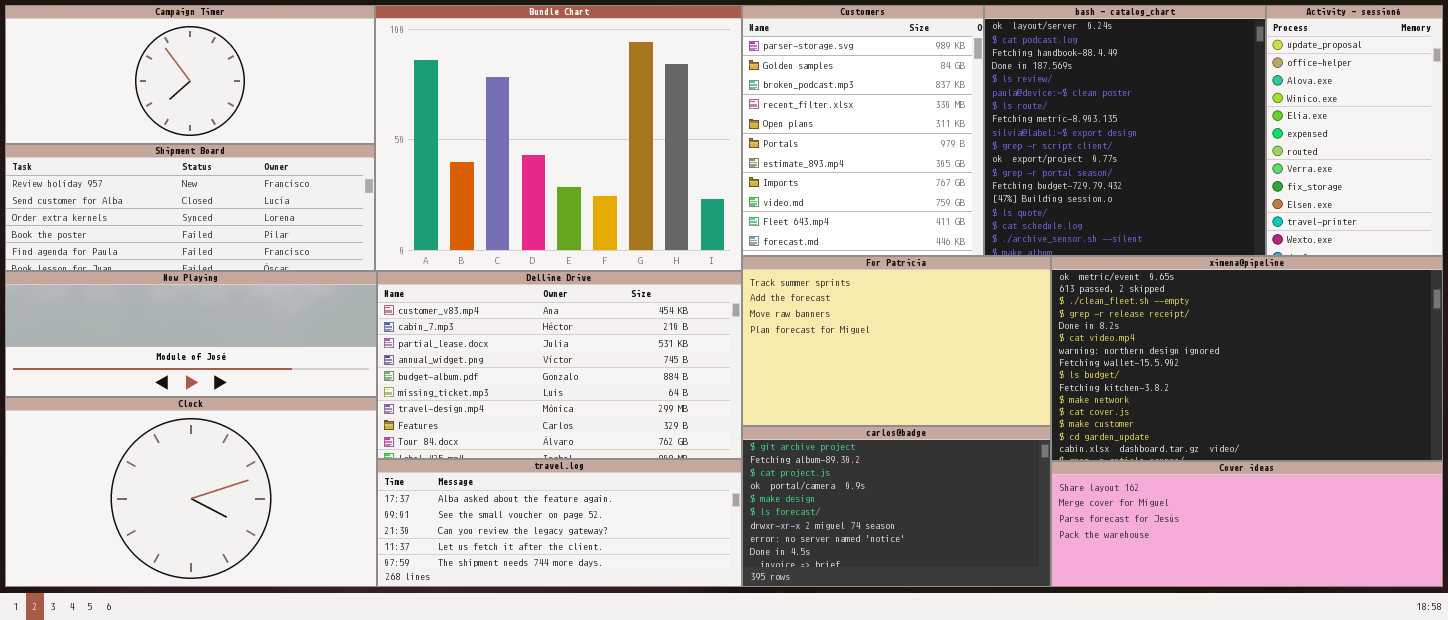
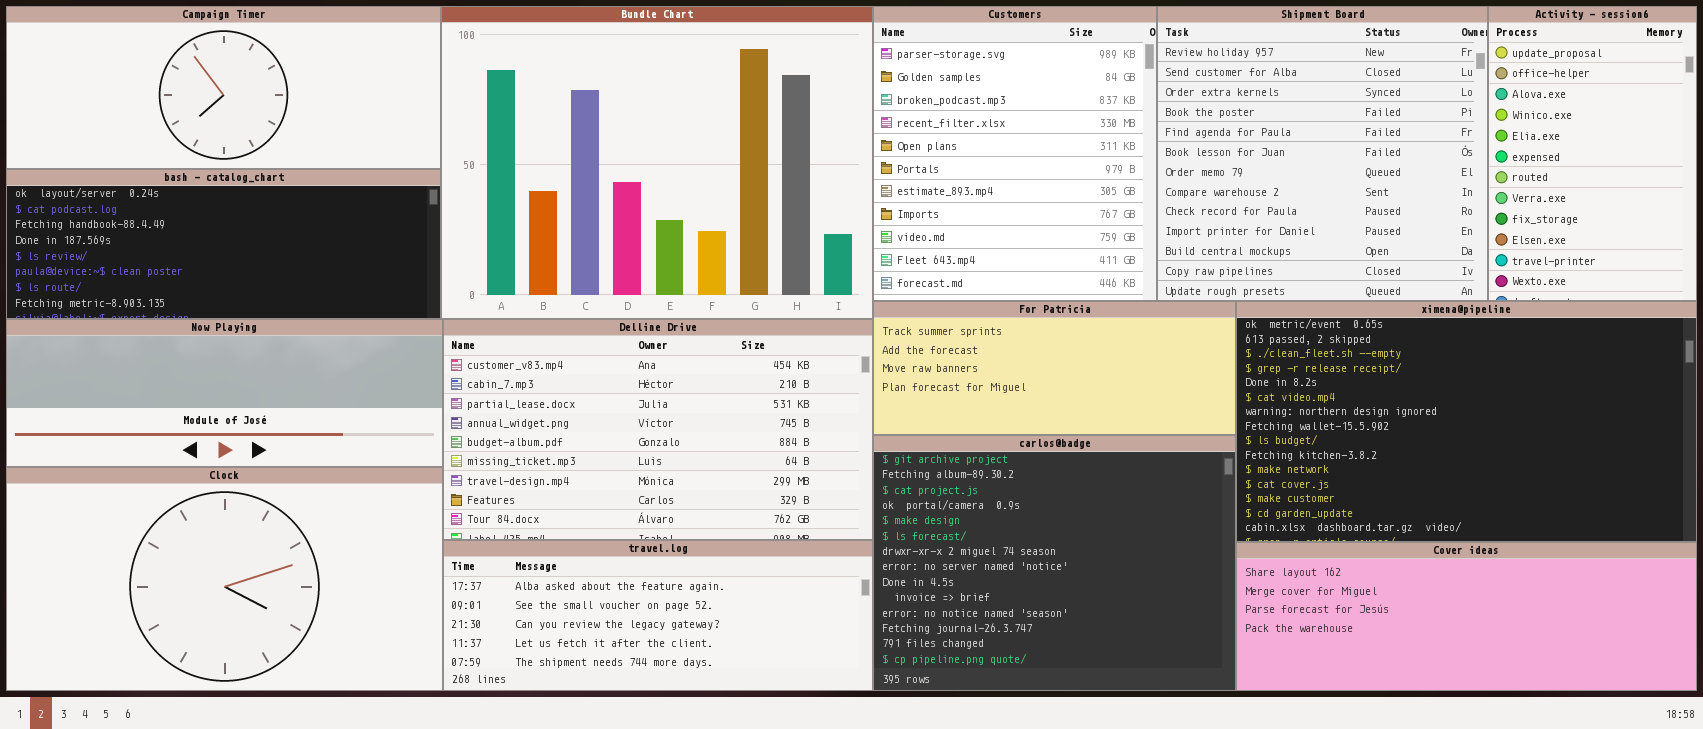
bash - catalog_chart: [984,5,1266,256] -> [6,169,441,319], moved, resized
Shipment Board: [5,144,375,271] -> [1157,6,1488,301], moved, resized
For Patricia: [742,256,1051,426] -> [873,301,1236,435], resized
carlos@badge: [742,426,1051,587] -> [873,435,1236,691], resized

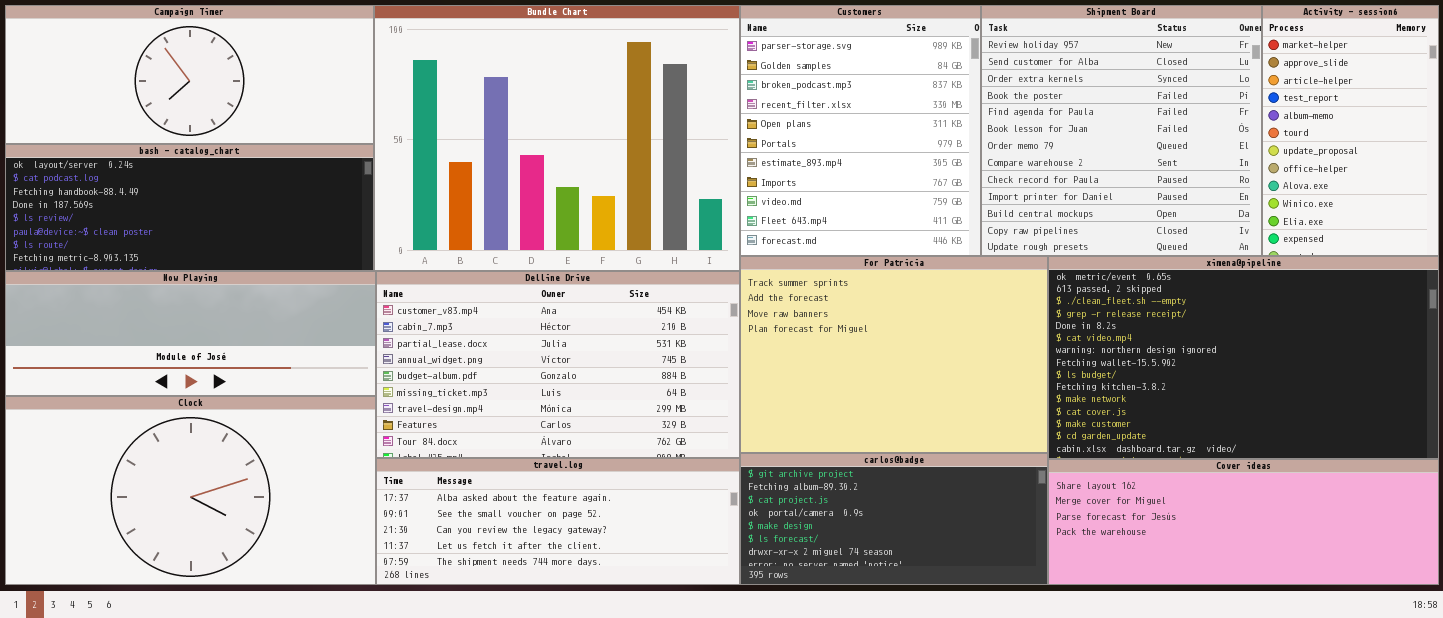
Activity - session6: [1488,6,1697,301] -> [1262,5,1439,256], scrolled up 6 rows
For Patricia: [873,301,1236,435] -> [740,256,1048,453], resized
carlos@badge: [873,435,1236,691] -> [740,453,1048,585], resized

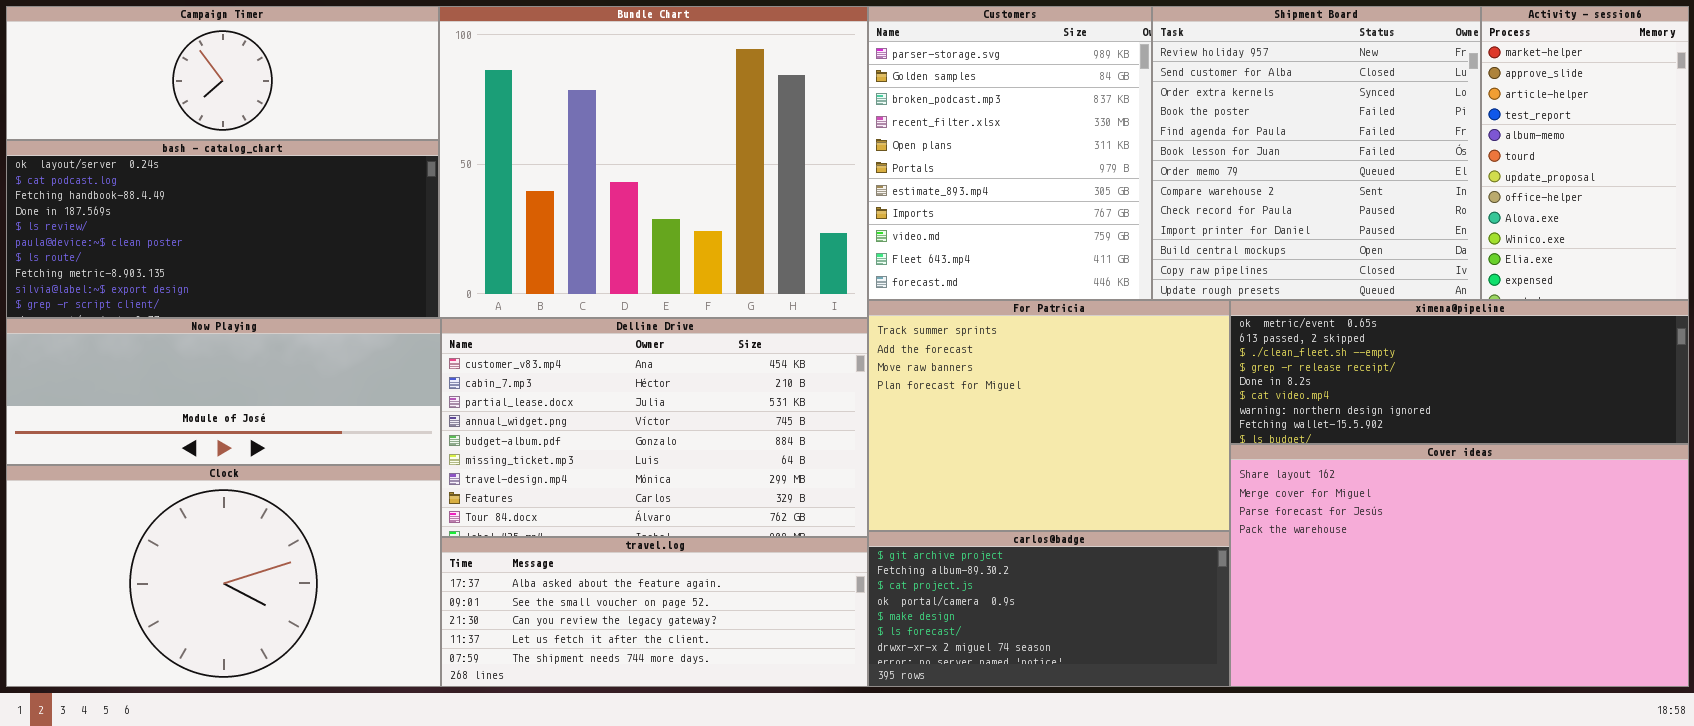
Campaign Timer: [5,5,374,144] -> [6,6,439,140], resized
bash - catalog_chart: [5,144,374,271] -> [6,140,439,318], resized
ximena@pipeline: [1048,256,1439,459] -> [1230,300,1689,444], resized
Cover ideas: [1048,459,1439,585] -> [1230,444,1689,687], resized

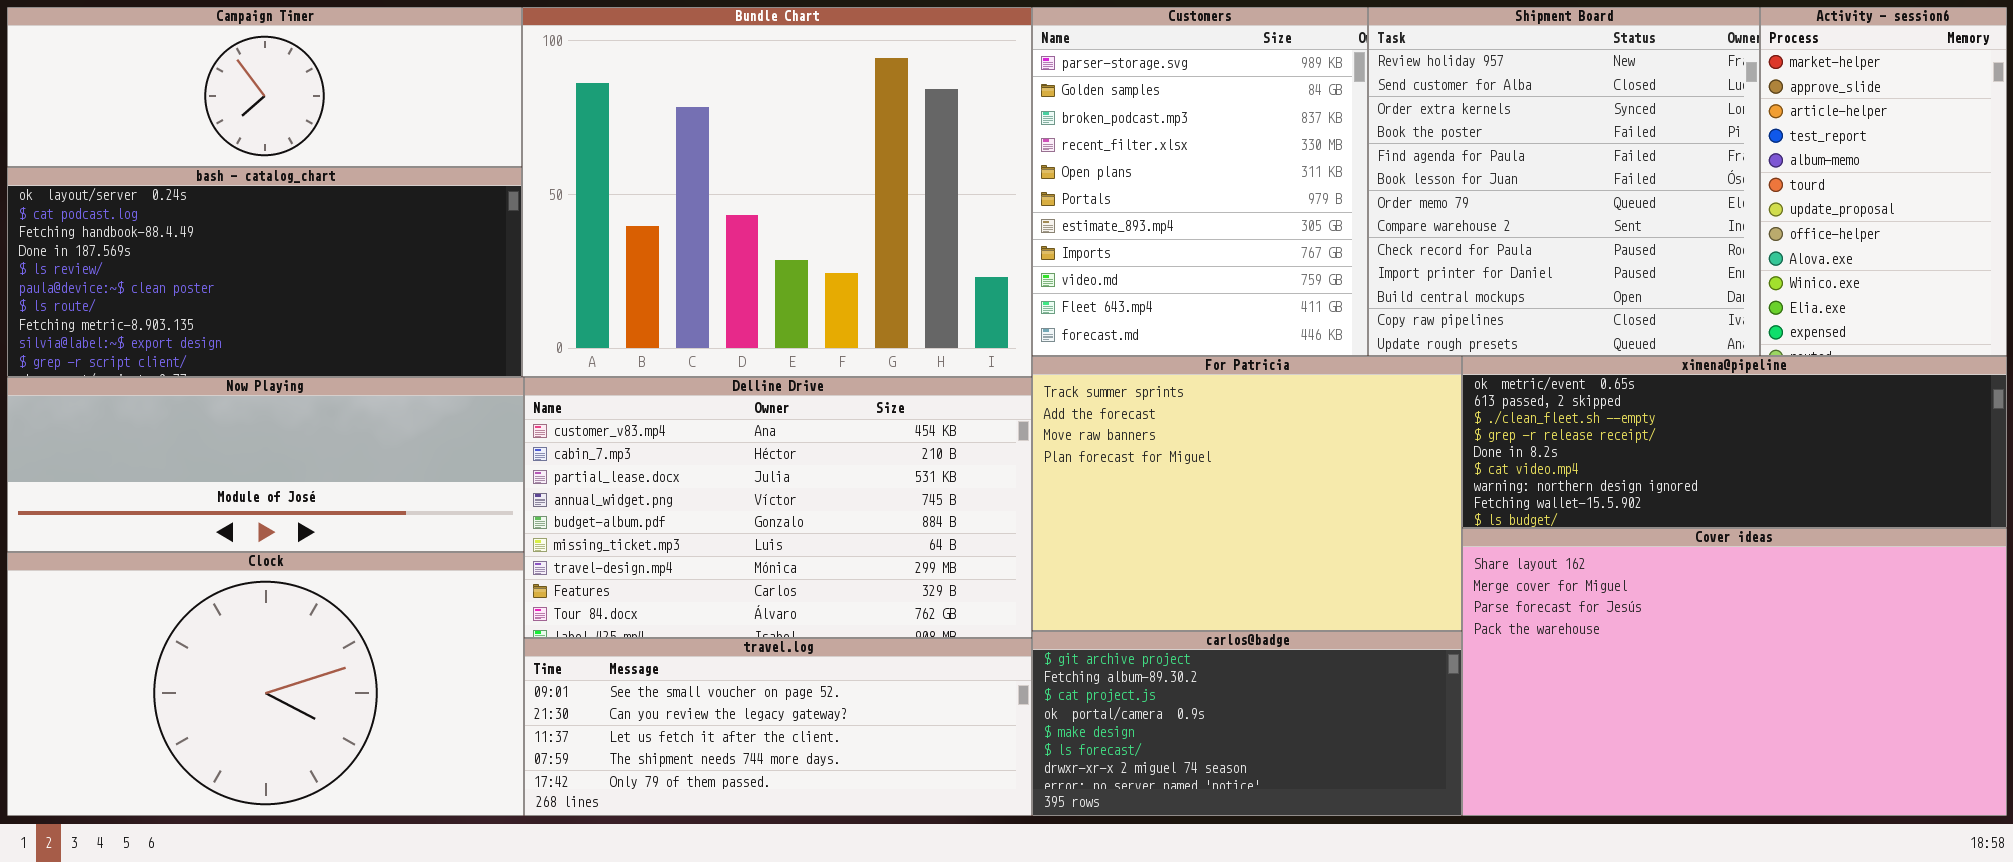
travel.log: [441,537,868,687] -> [524,638,1032,816], scrolled down 1 row

